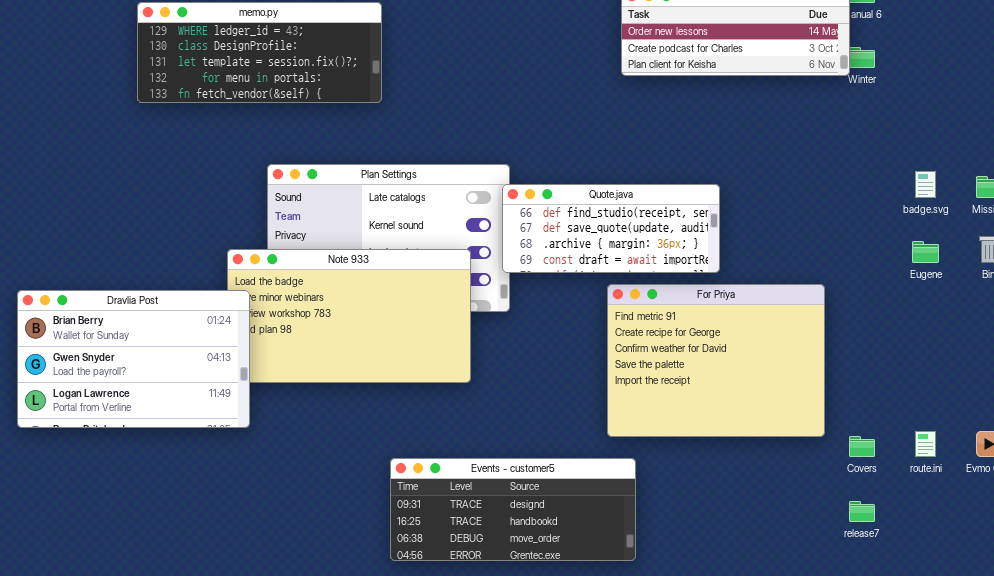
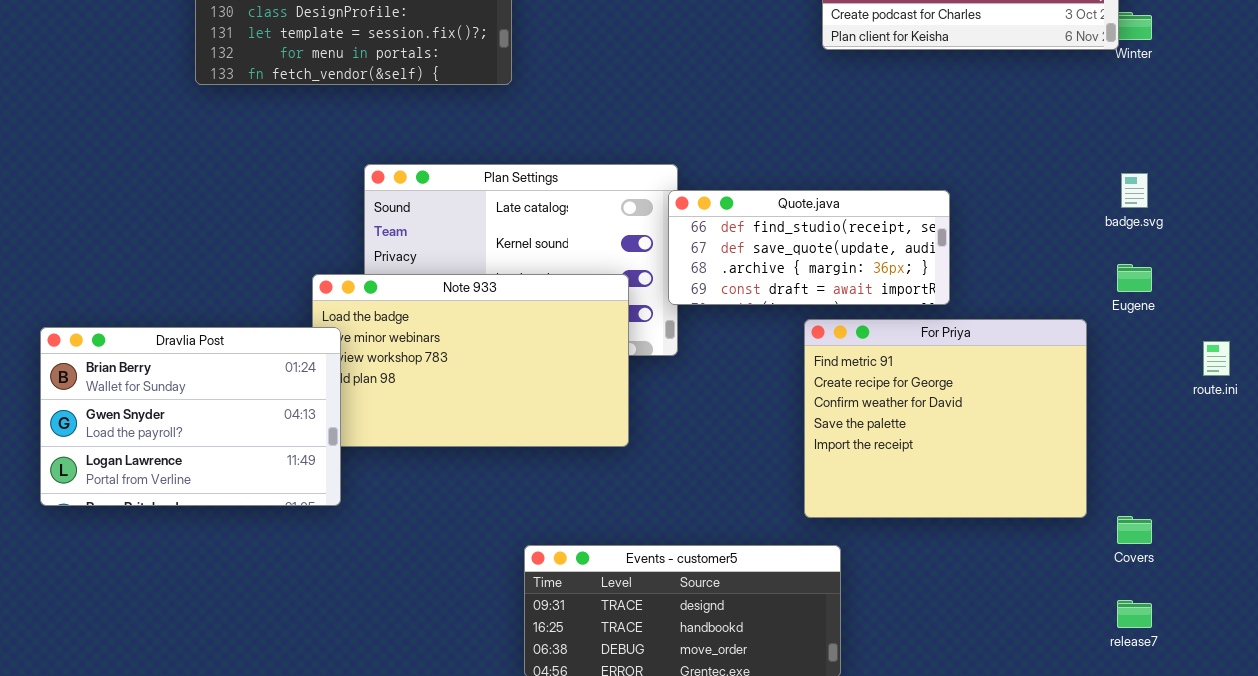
badge.svg: [915,171,936,198] -> [1121,173,1148,208], moved
Eugene: [912,241,939,263] -> [1117,264,1152,292], moved
route.ini: [915,431,936,457] -> [1203,341,1230,376], moved

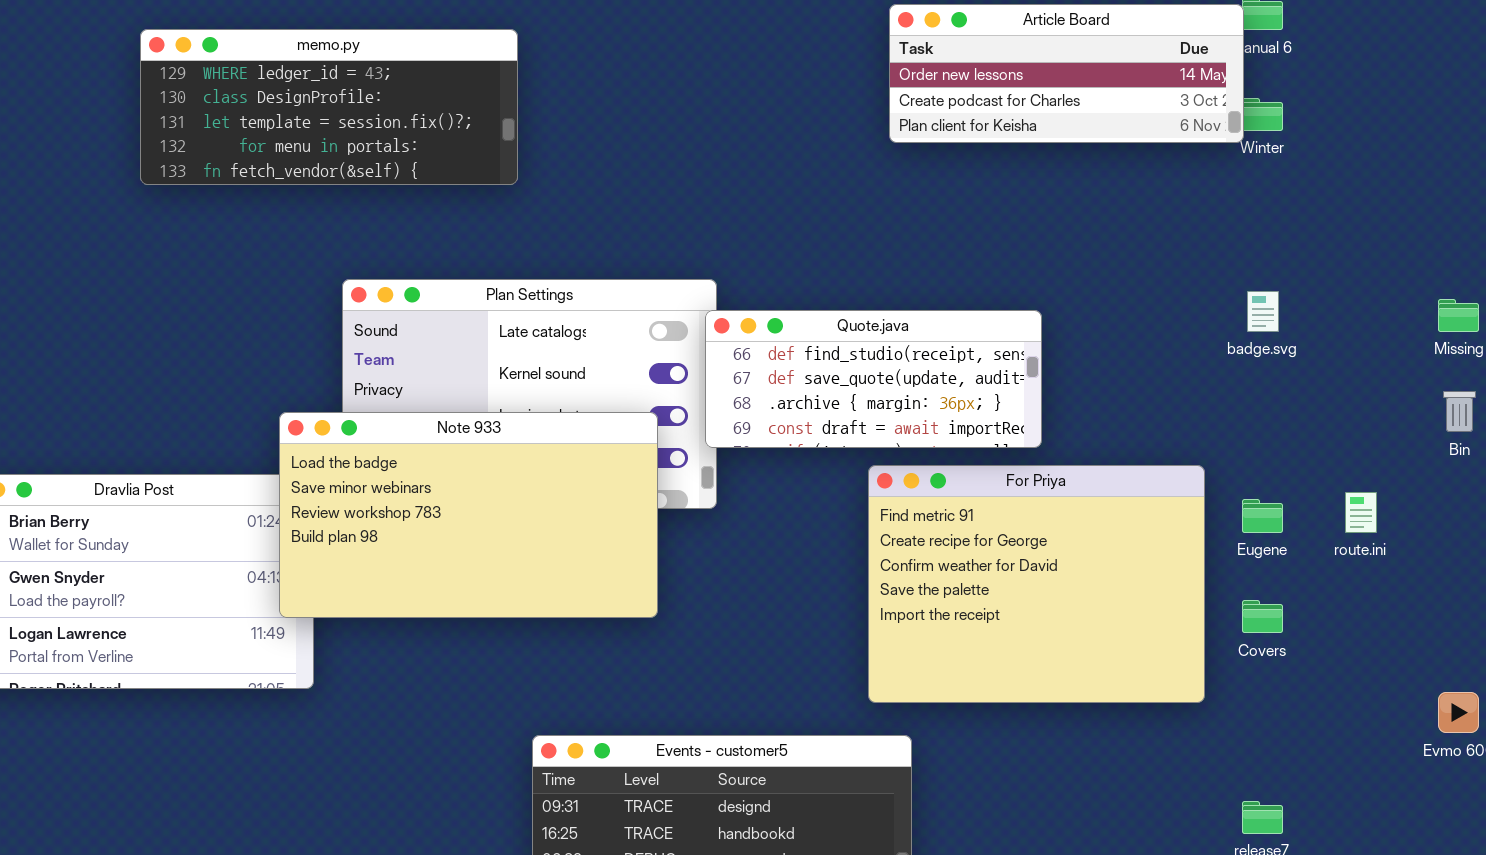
Eugene: [1117,264,1152,292] -> [1242,499,1283,533], moved
Note 933: [312,274,629,447] -> [279,412,658,618], raised
Covers: [1117,516,1152,544] -> [1242,600,1283,633], moved

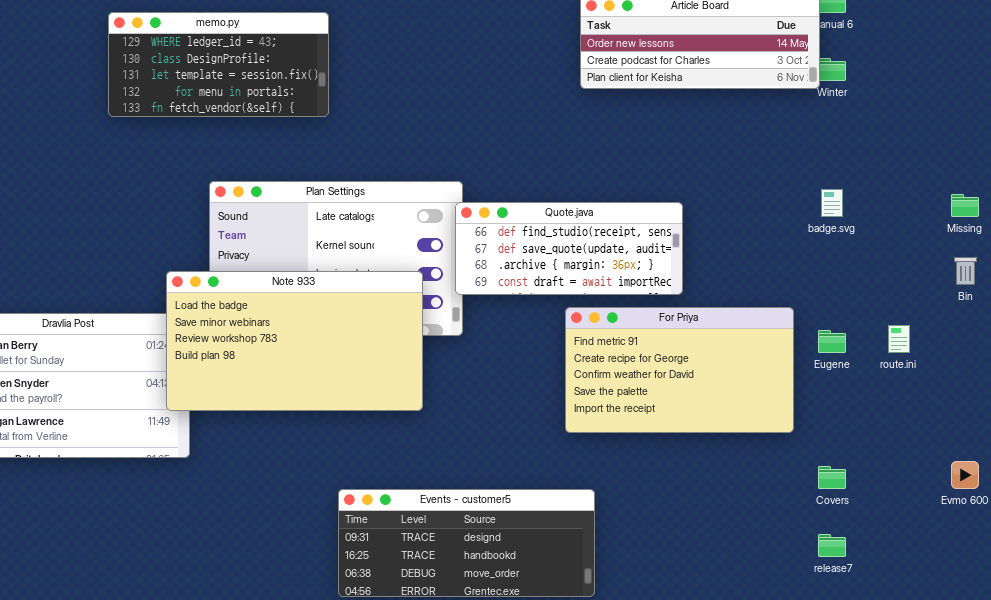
memo.py: [140,29,518,185] -> [108,12,329,117], resized
For Priya: [868,465,1205,703] -> [565,307,794,433], resized
Covers: [1242,600,1283,633] -> [818,466,846,489], moved

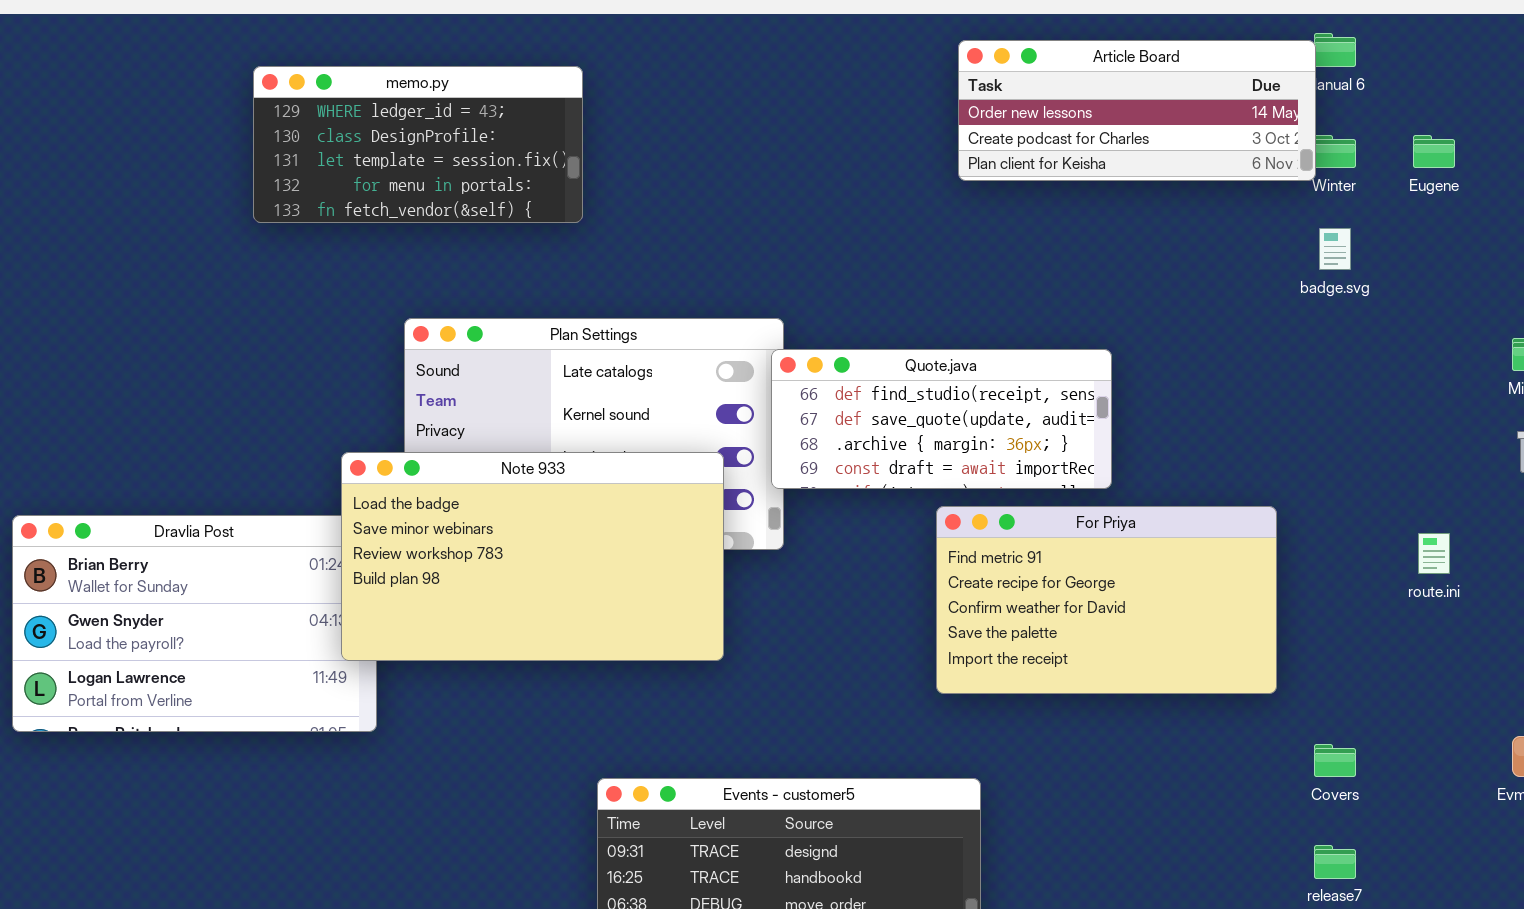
badge.svg: [821,189,843,217] -> [1319,228,1351,270], moved
Eugene: [818,330,846,353] -> [1413,135,1455,168], moved

